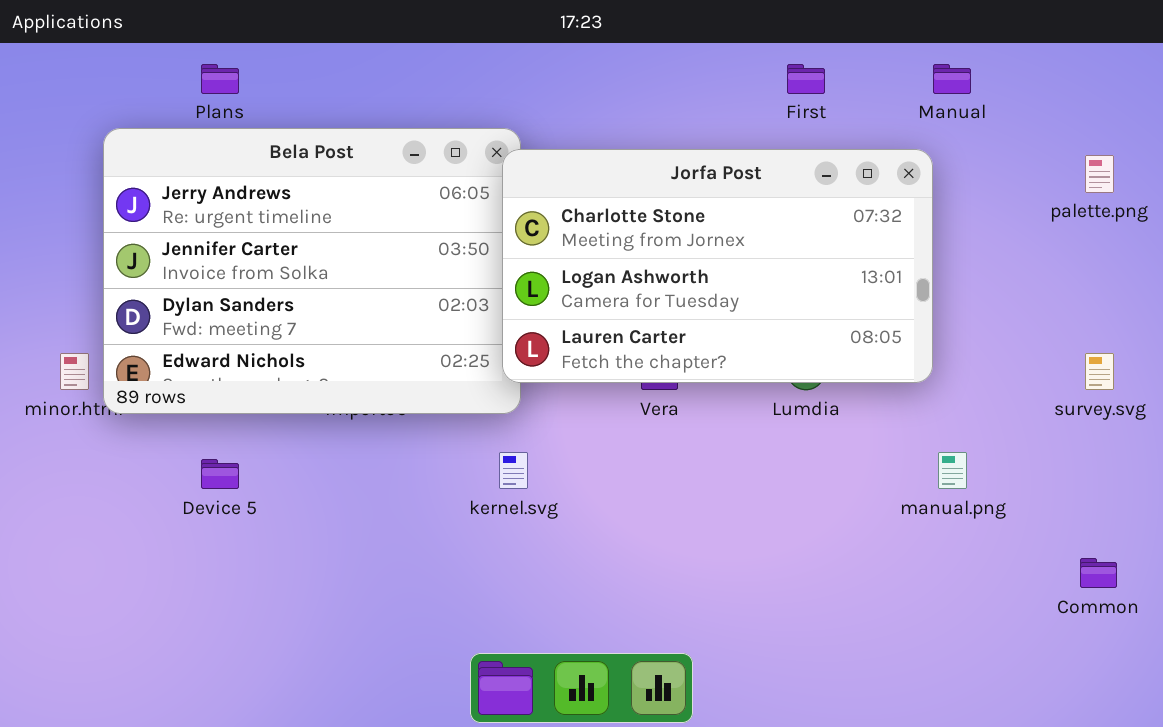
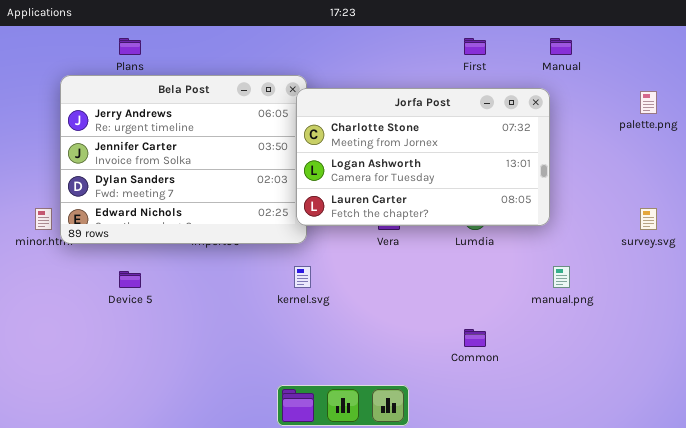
Common: [1080,558,1117,588] -> [464,329,486,347], moved

